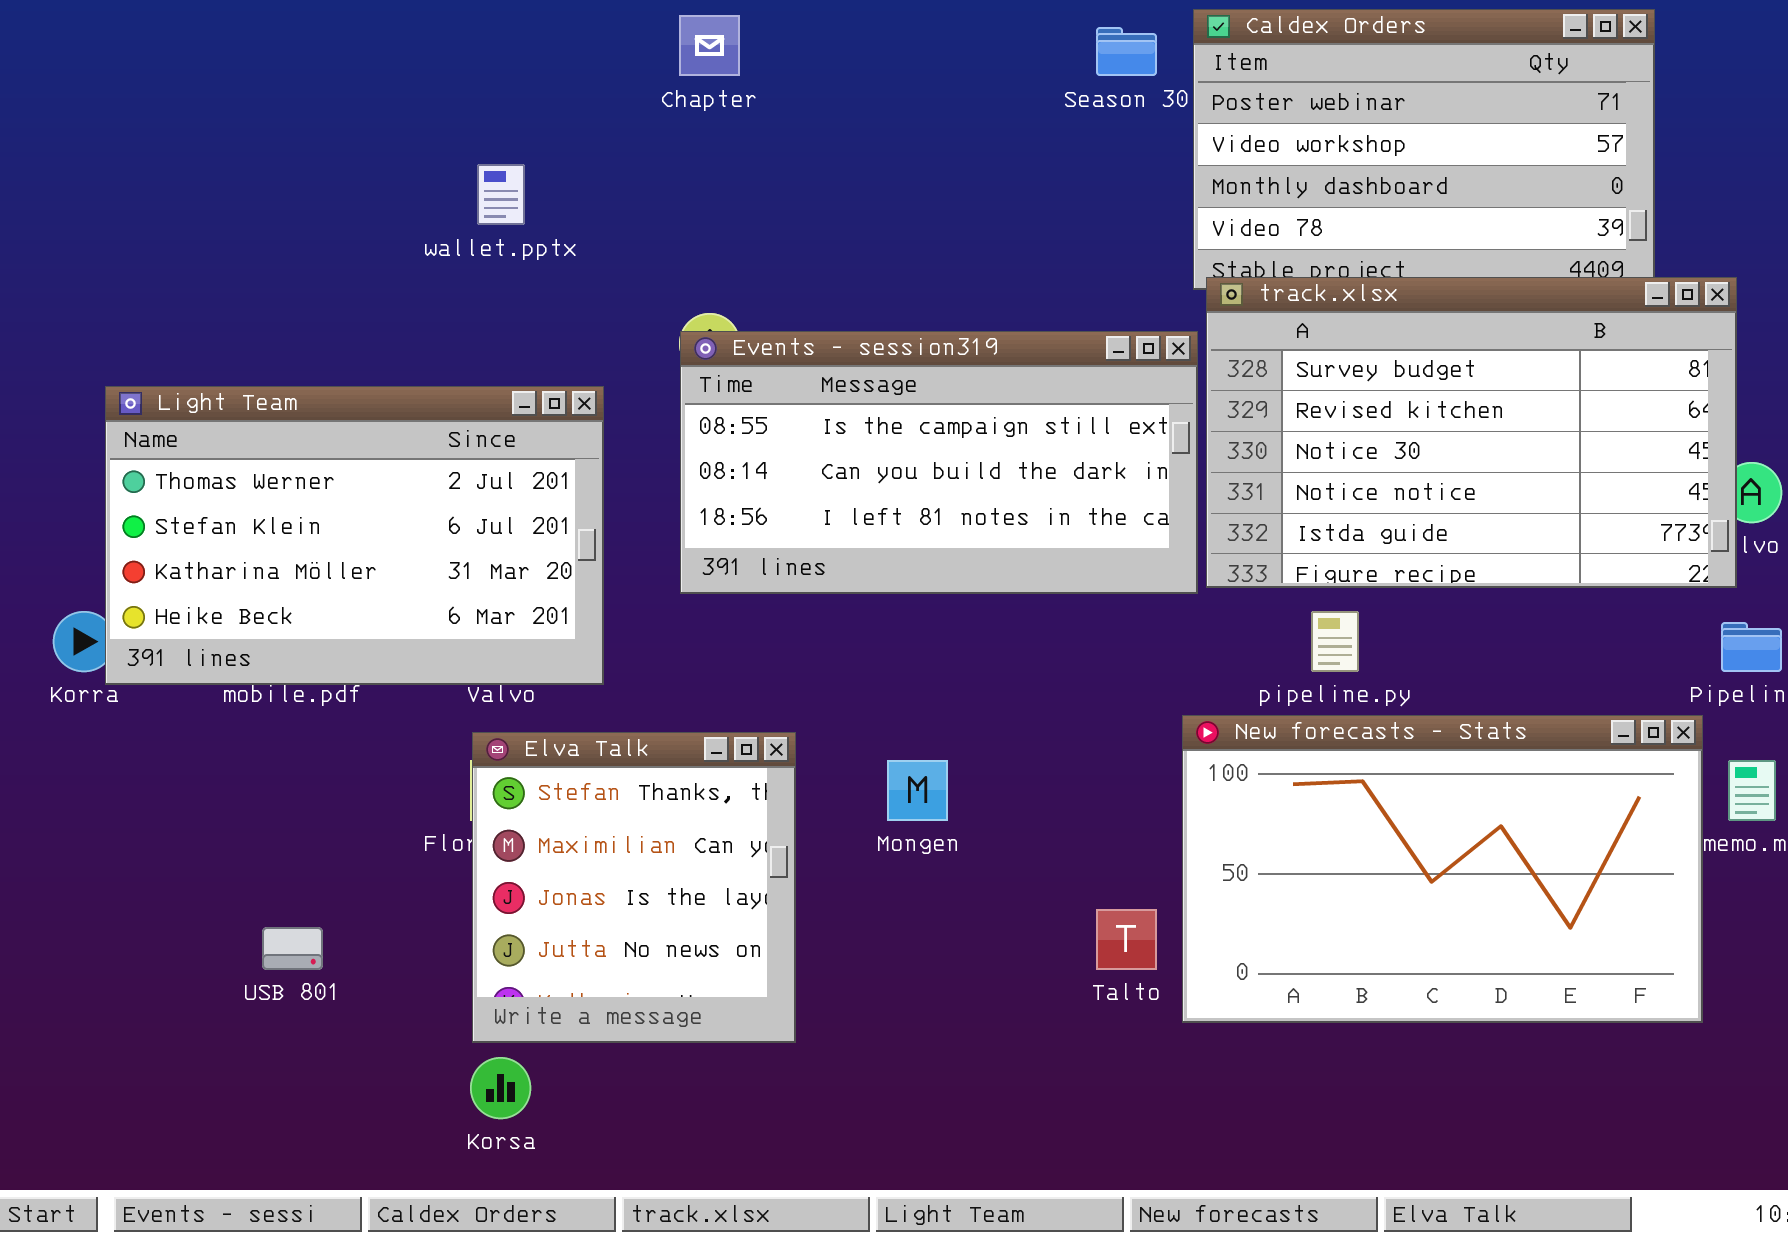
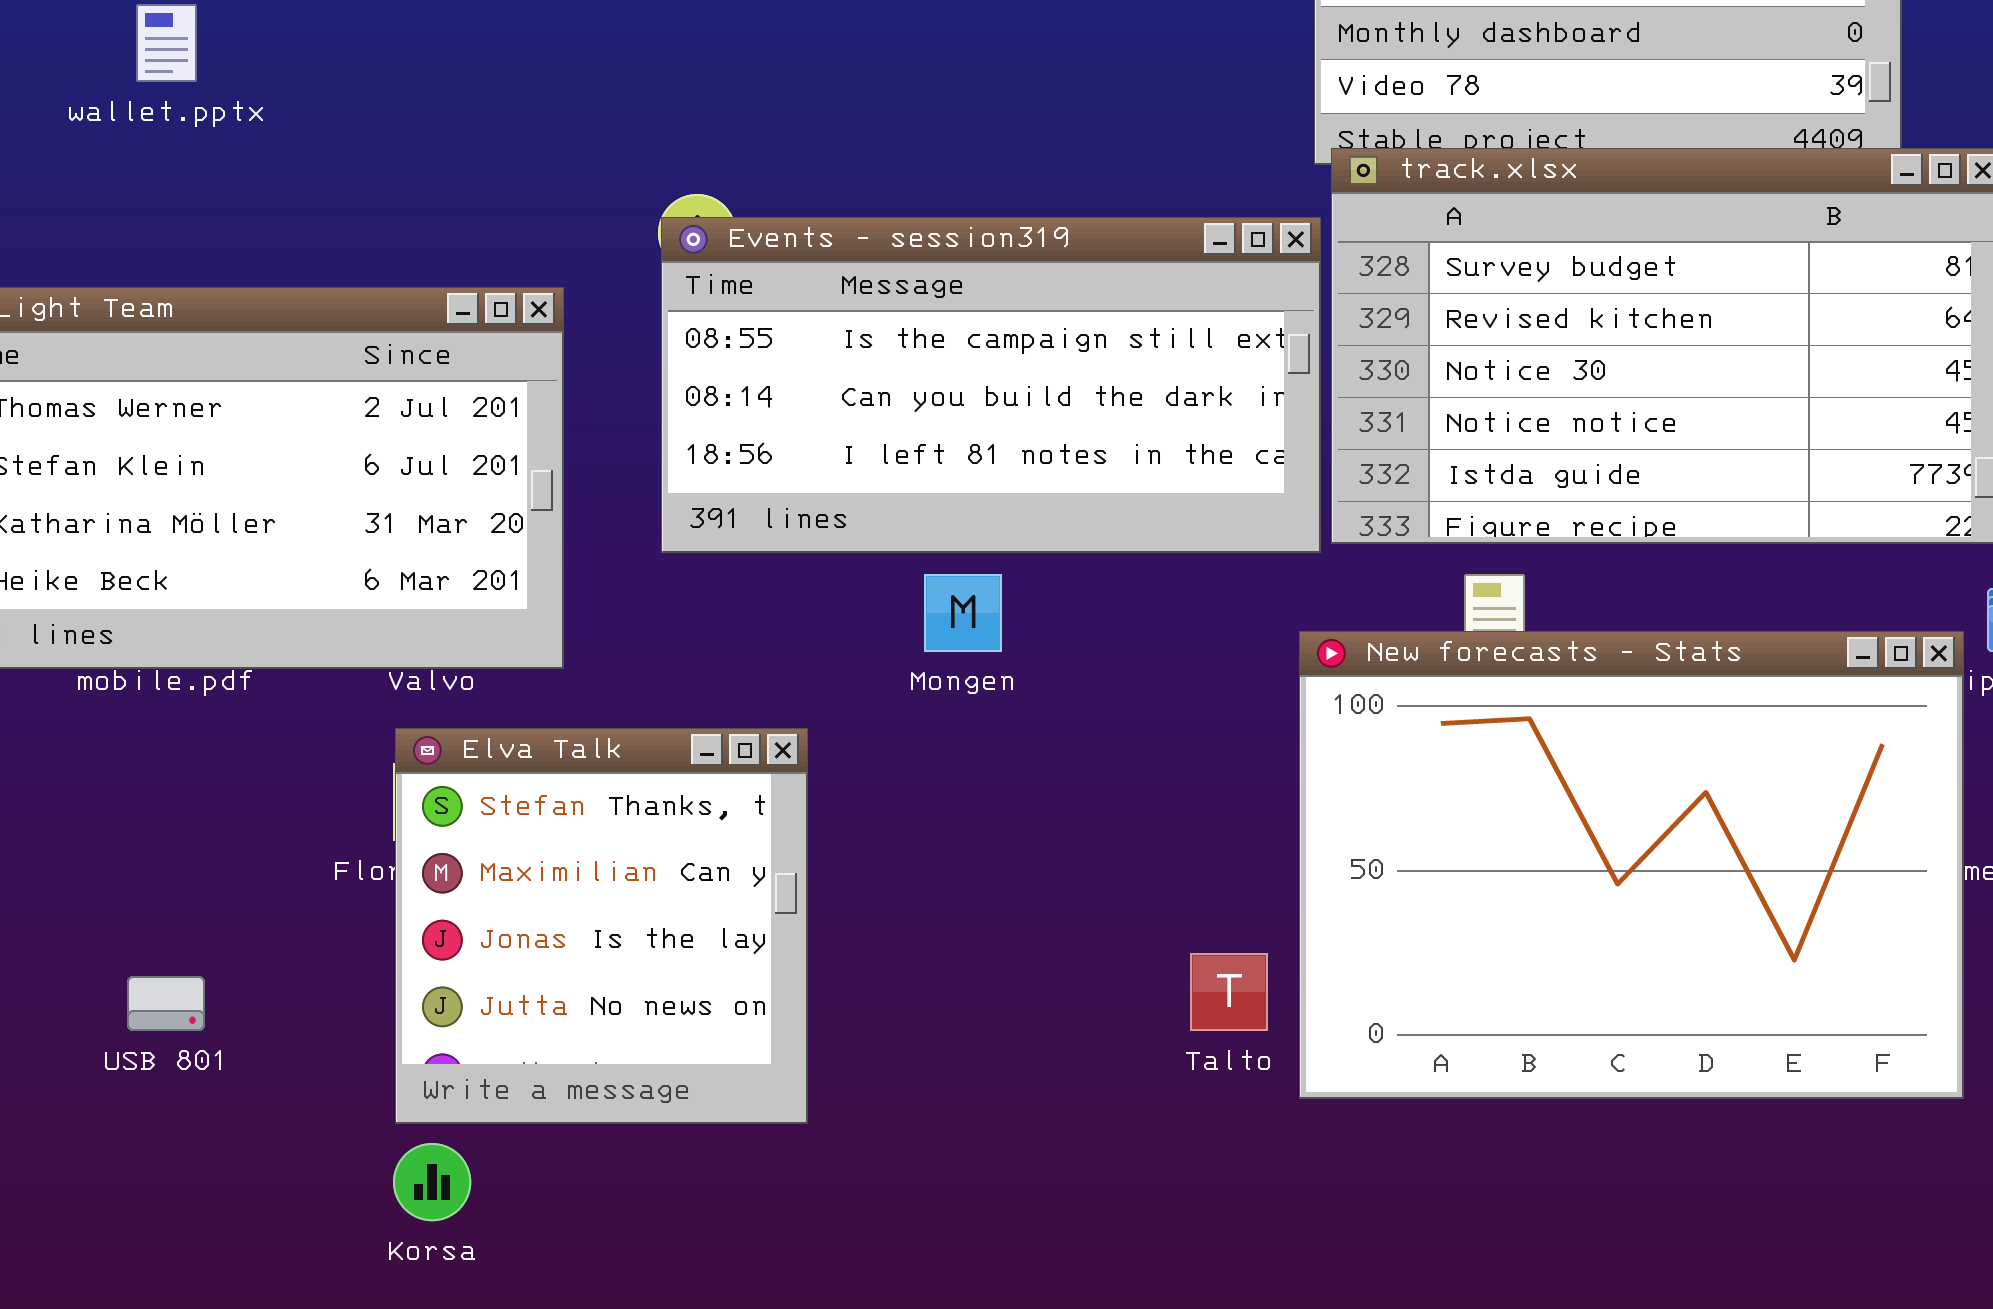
wallet.pptx: [477,164,525,225] -> [136,4,197,82], moved
New forecasts - Stats: [1182,715,1703,1023] -> [1299,631,1964,1099], resized
Mongen: [887,760,948,821] -> [924,574,1002,652], moved

